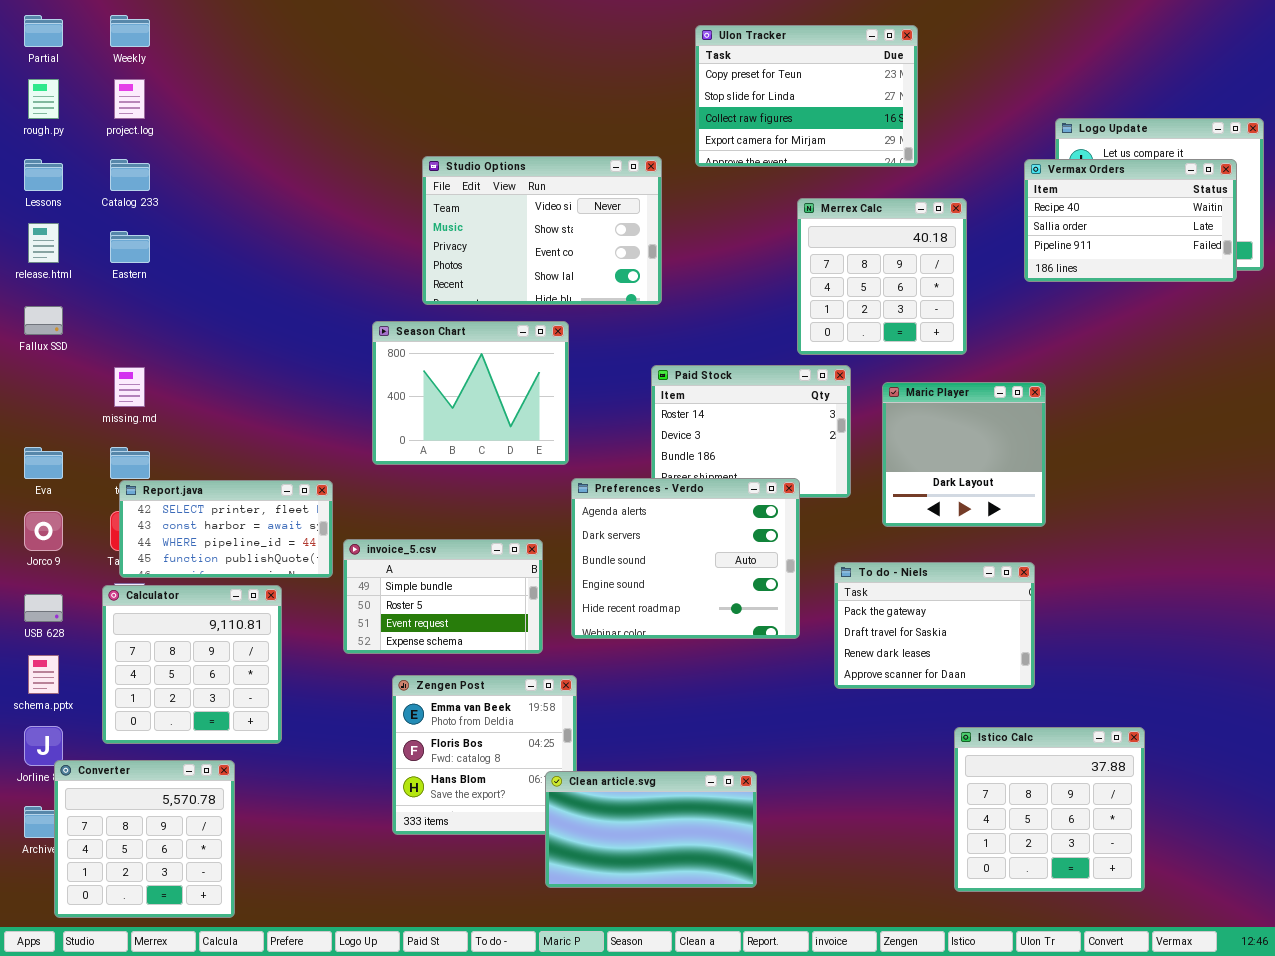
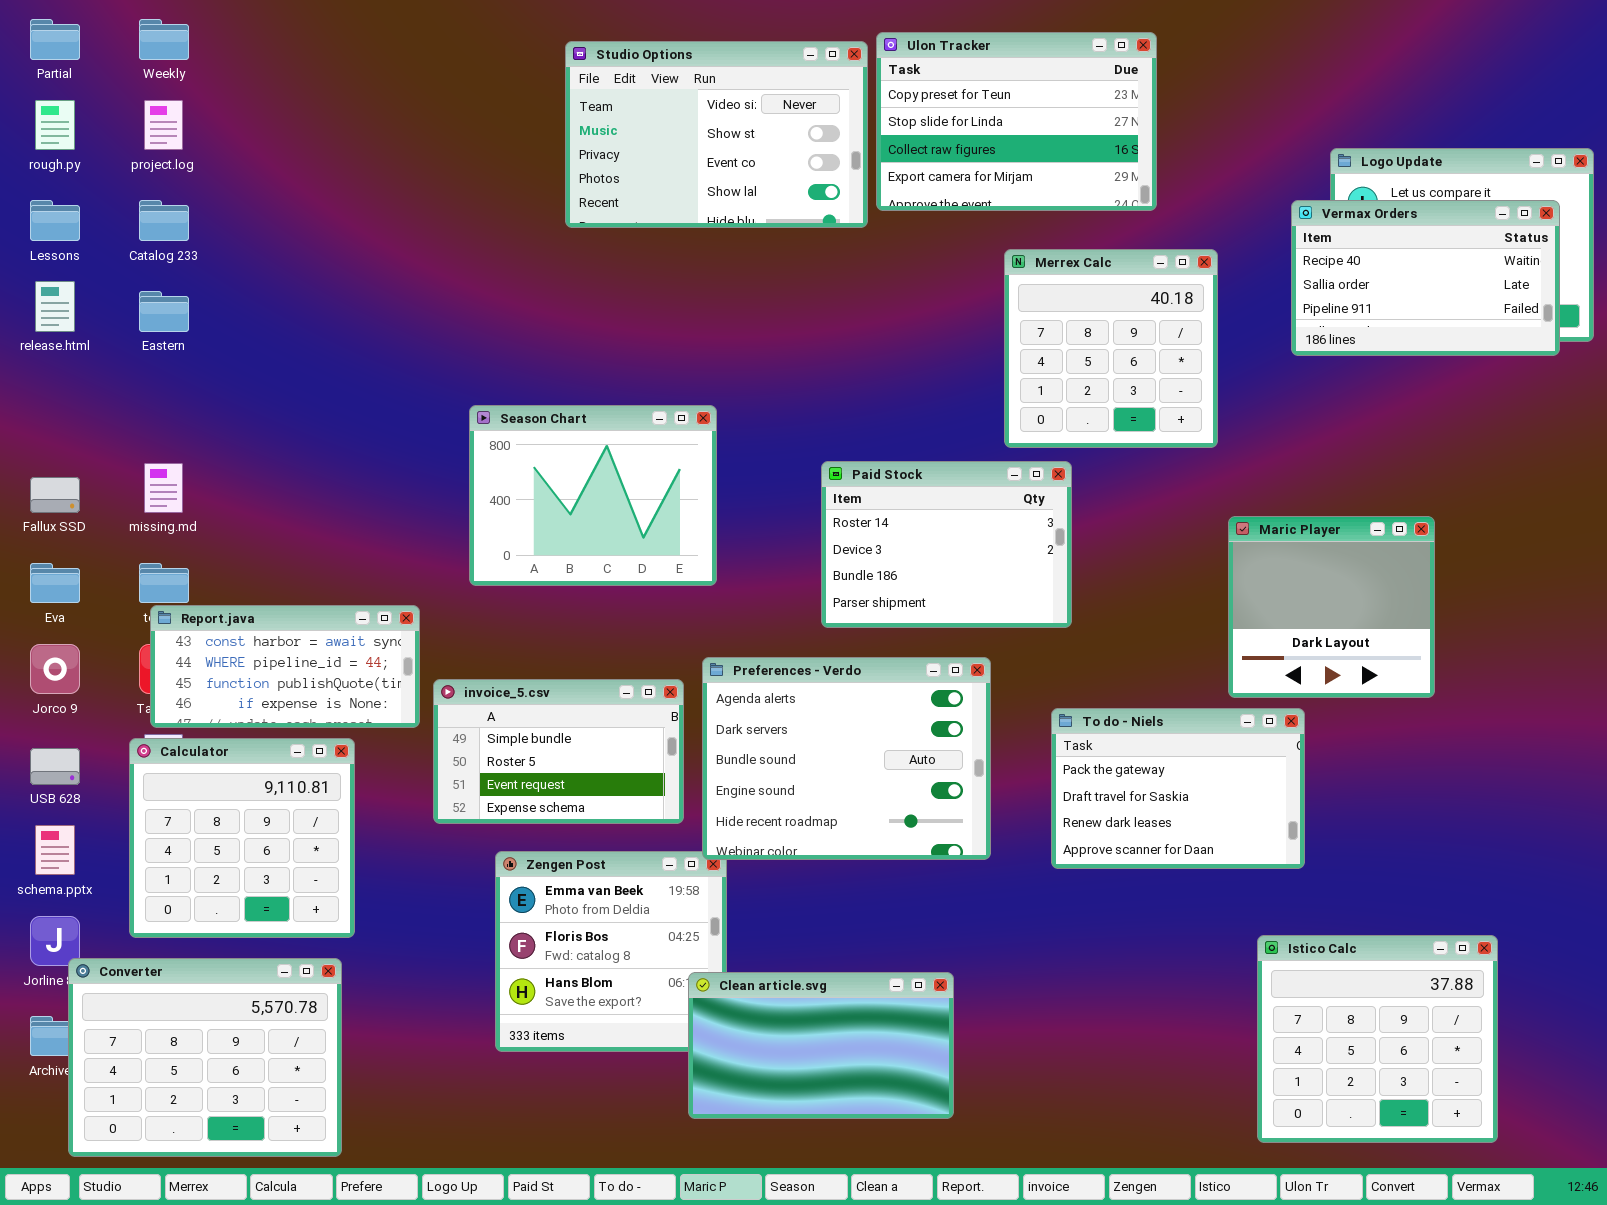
Studio Options: [422,156,662,305] -> [565,41,868,228], moved
Fallux SSD: [24,306,63,335] -> [30,477,80,513], moved
Maric Player: [882,382,1046,527] -> [1228,516,1435,698], moved
Preferences - Verdo: [571,478,800,639] -> [702,657,991,860], moved
Report.java: [119,480,333,578] -> [150,605,420,728], scrolled down 1 row
Istico Calc: [954,727,1145,892] -> [1257,935,1498,1143], moved
Converter: [54,760,235,918] -> [68,958,342,1157], resized

